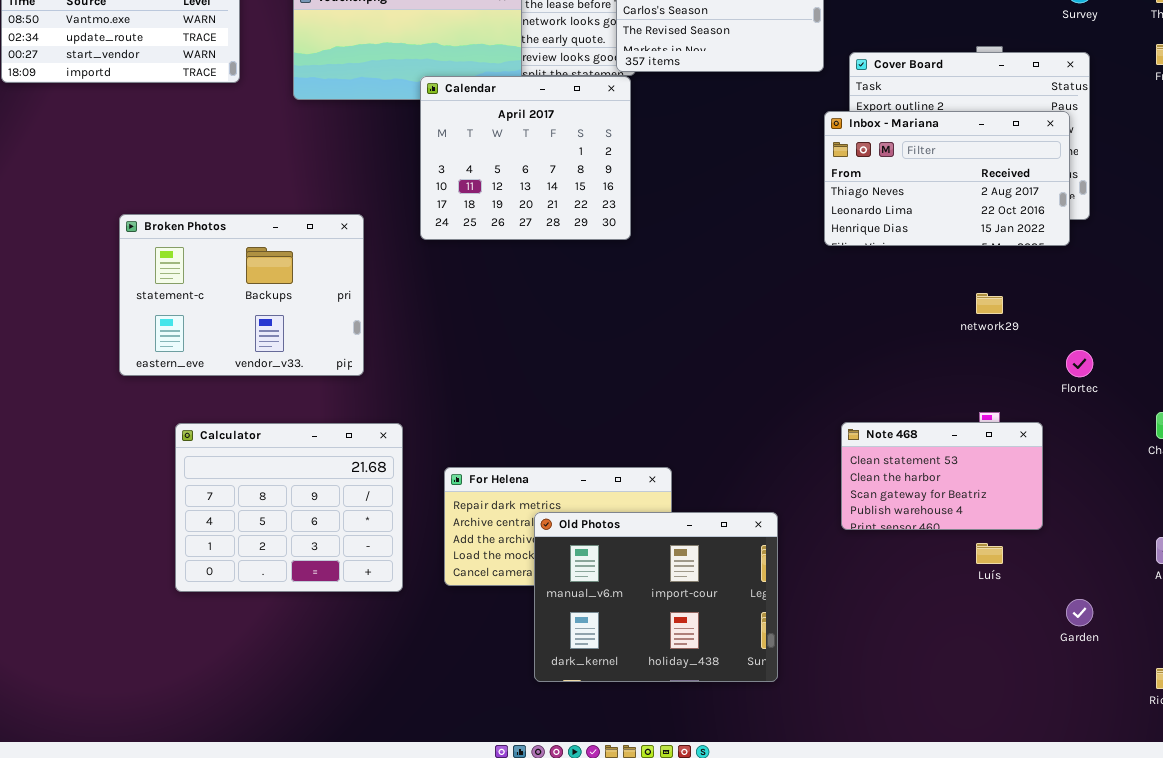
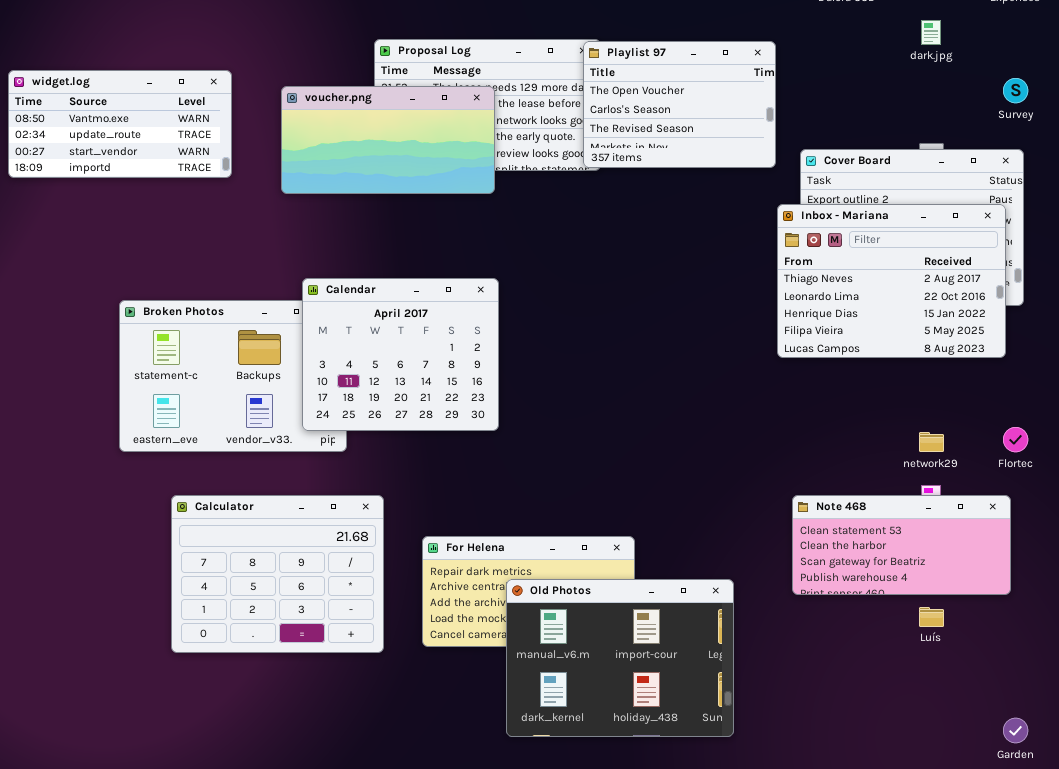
Calendar: [420,76,631,240] -> [302,278,499,431], moved
Inbox - Mariana: [824,111,1070,246] -> [777,204,1006,358], resized
network29: [976,293,1003,314] -> [919,432,944,452], moved
Note 468: [841,422,1043,530] -> [792,495,1011,595], resized
Garden: [1066,599,1093,626] -> [1003,718,1028,743], moved

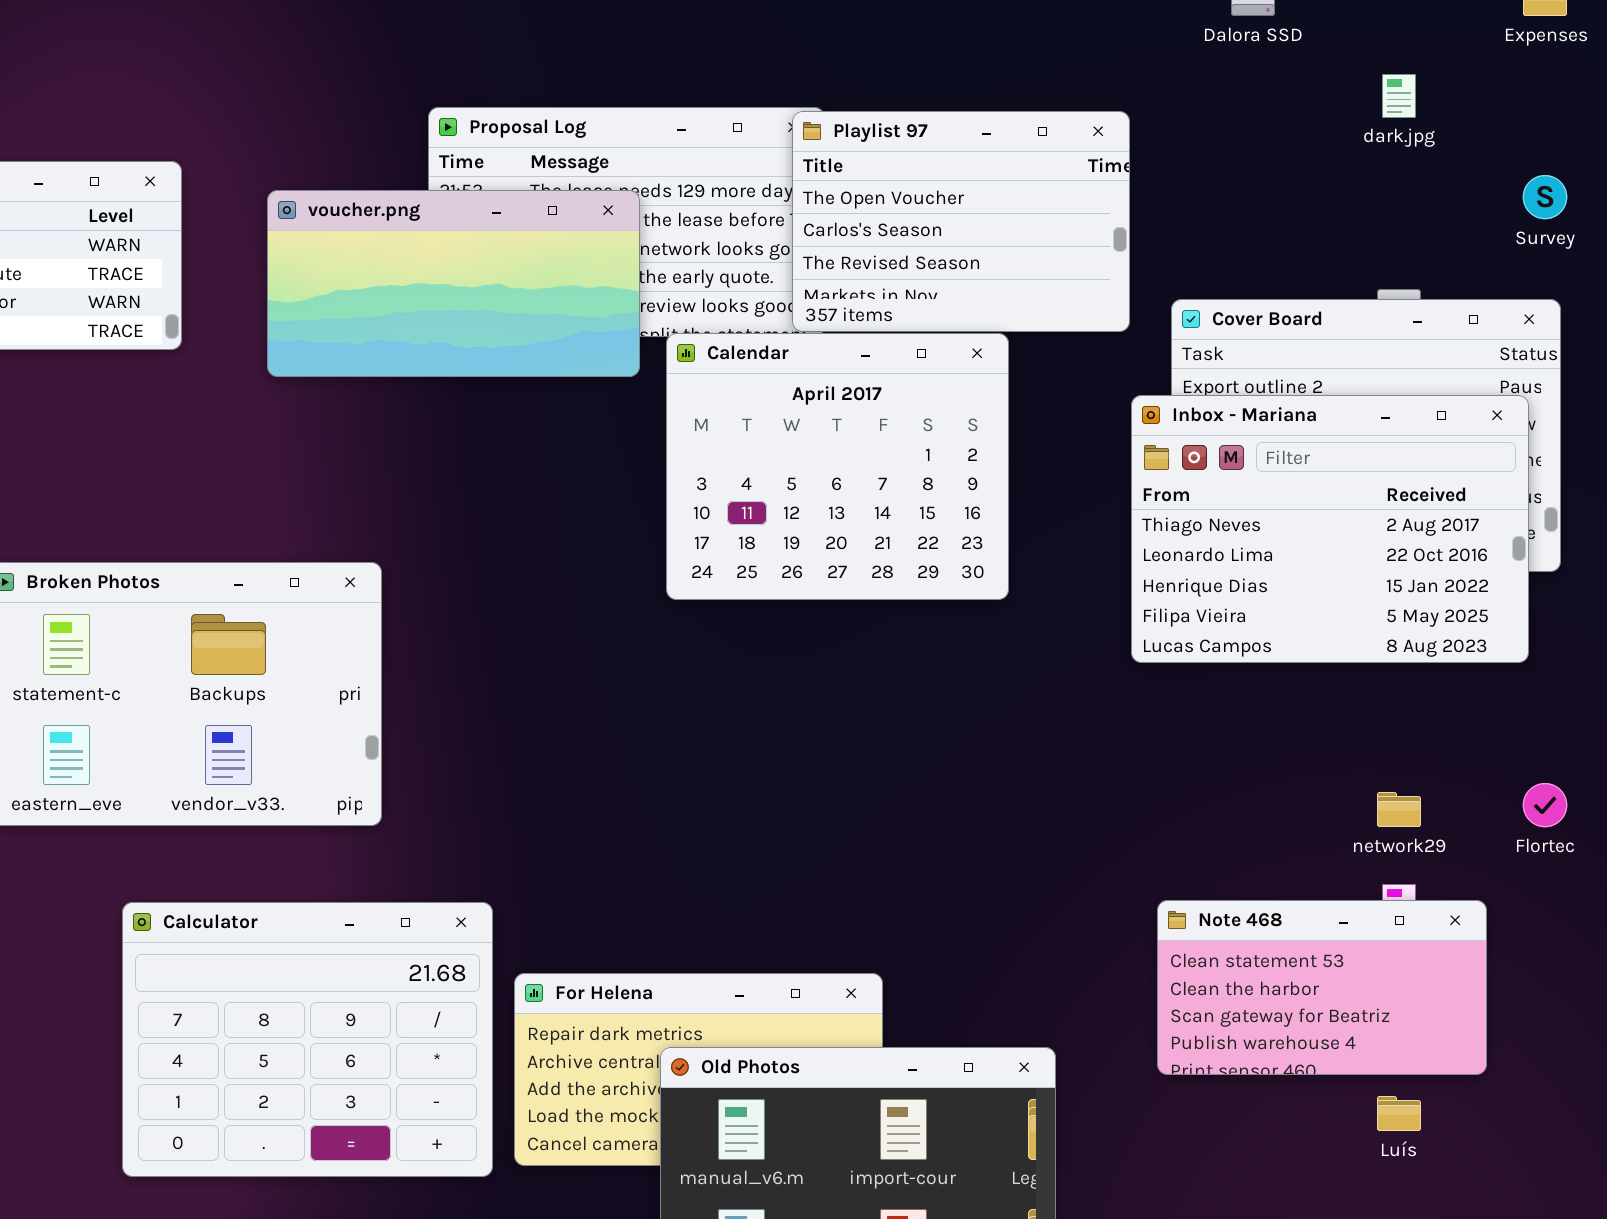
Calendar: [302,278,499,431] -> [666,333,1009,600], moved
Note 468: [792,495,1011,595] -> [1157,900,1487,1075], resized
Calculator: [171,495,384,653] -> [122,902,493,1177], moved

